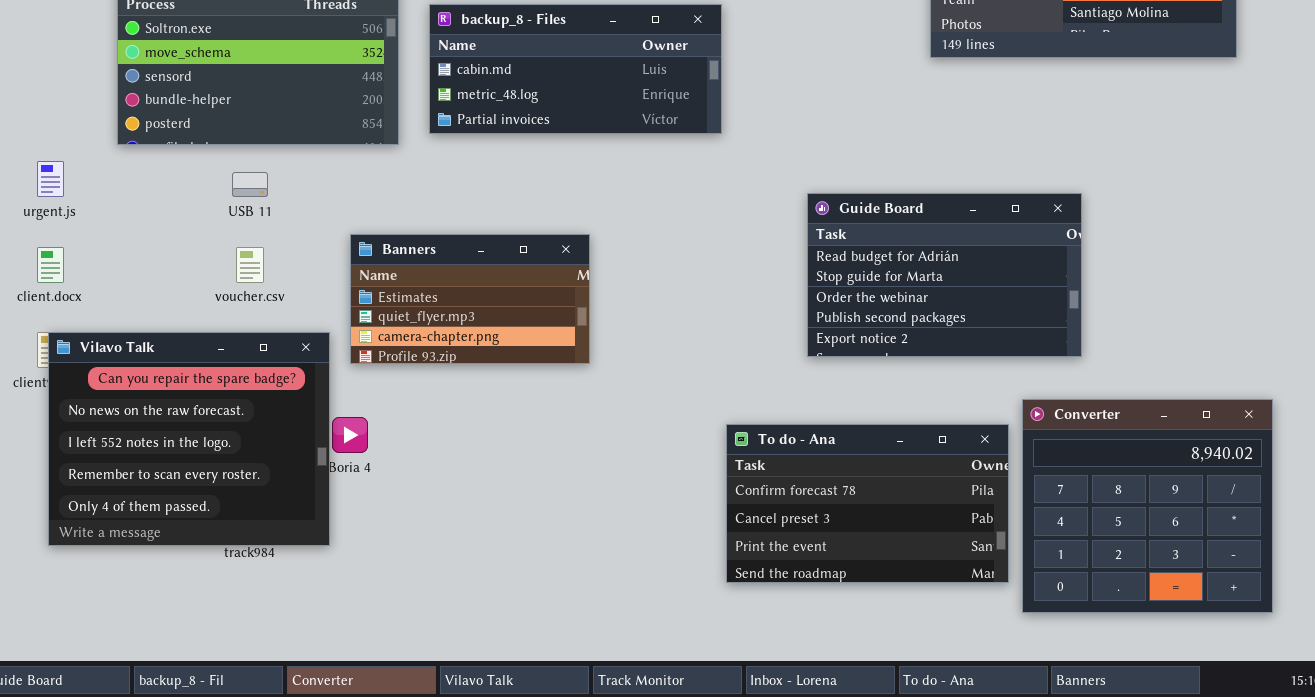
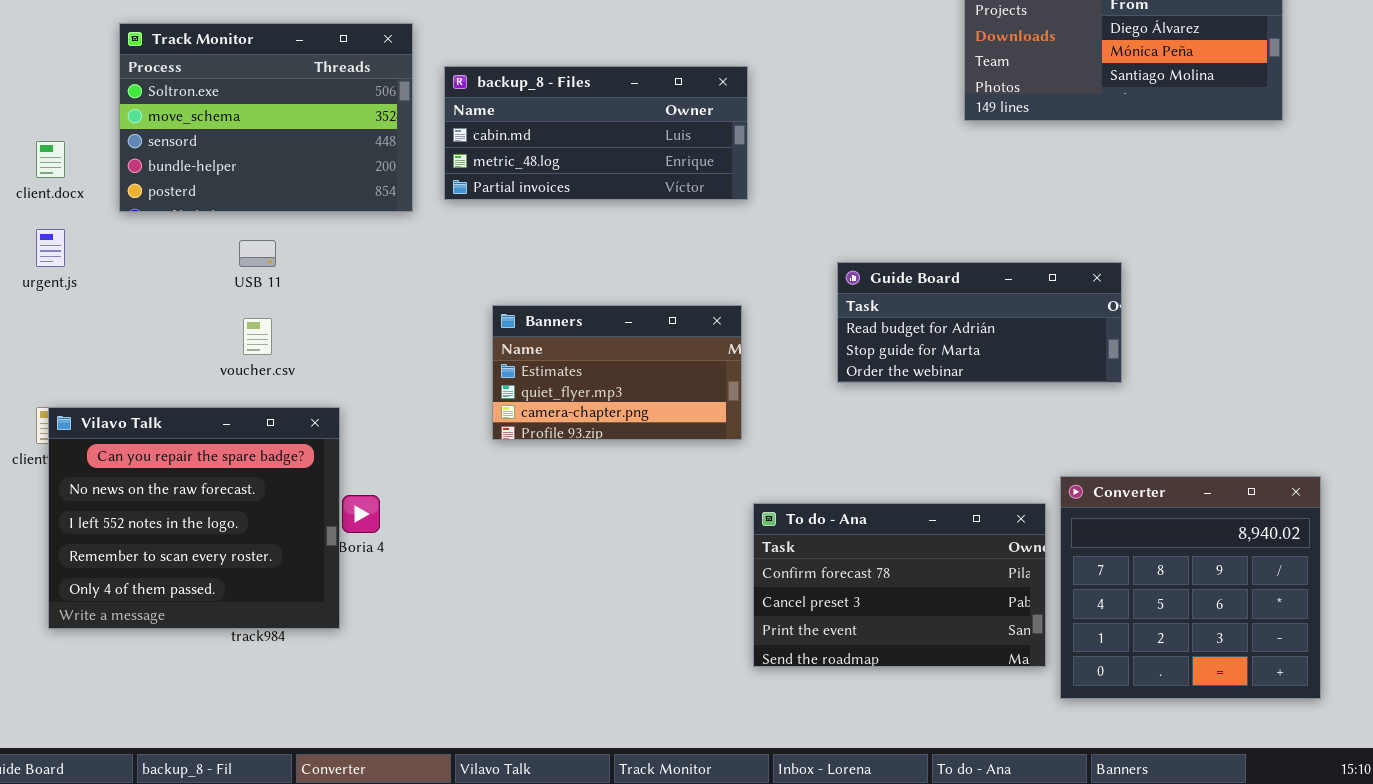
Guide Board: [807,193,1082,357] -> [837,262,1122,383], resized
Banners: [350,234,590,364] -> [492,305,742,440], moved
client.docx: [37,247,64,283] -> [36,141,65,178], moved

